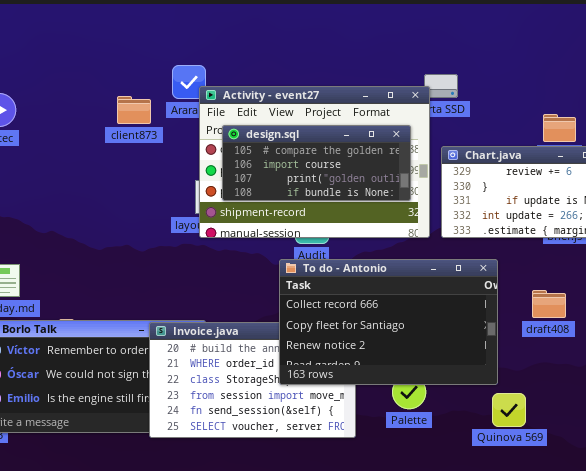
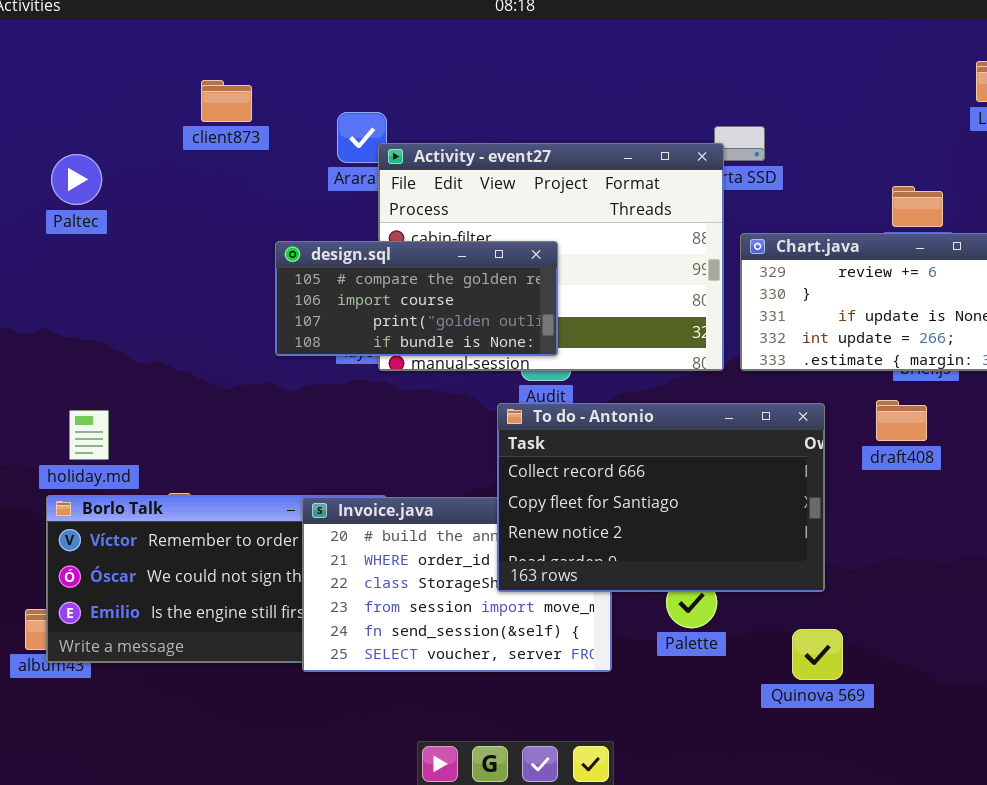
client873: [117,96,151,124] -> [201,80,252,122], moved
design.sql: [222,125,411,201] -> [275,241,558,356], moved
draft408: [532,290,566,318] -> [876,400,927,441], moved
Quinova 569: [492,393,526,427] -> [792,629,843,680], moved

